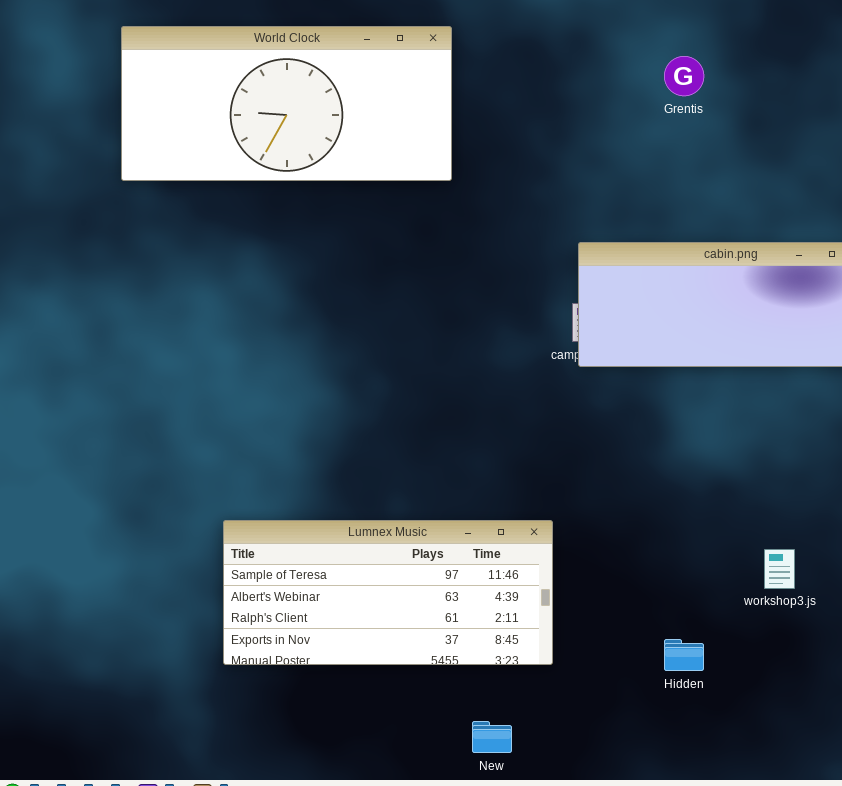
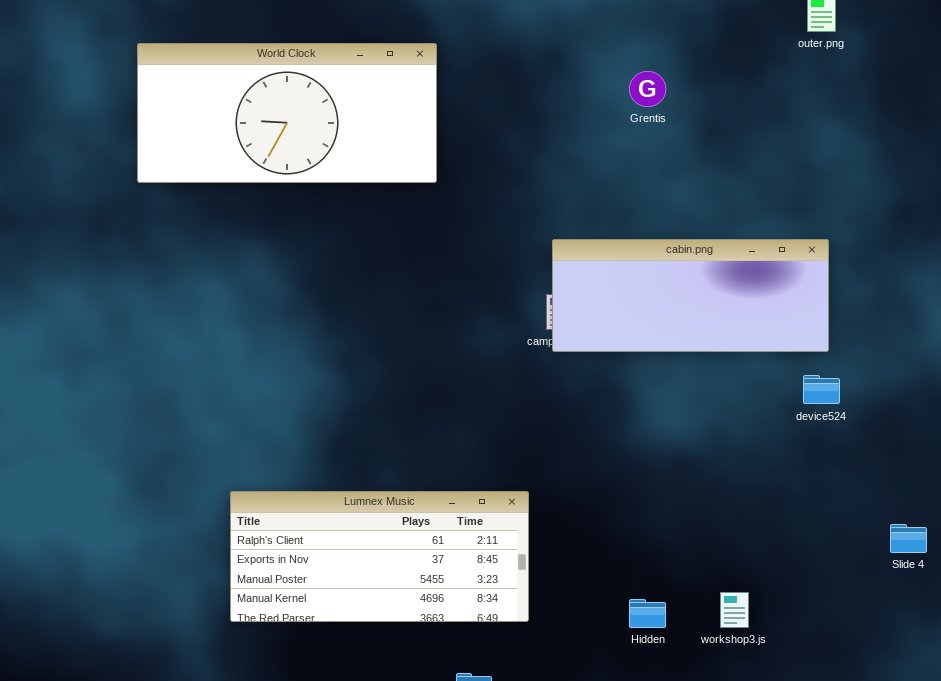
Lumnex Music: [223,520,553,665] -> [230,491,529,622], scrolled down 2 rows
workshop3.js: [764,549,795,589] -> [720,592,749,628], moved

